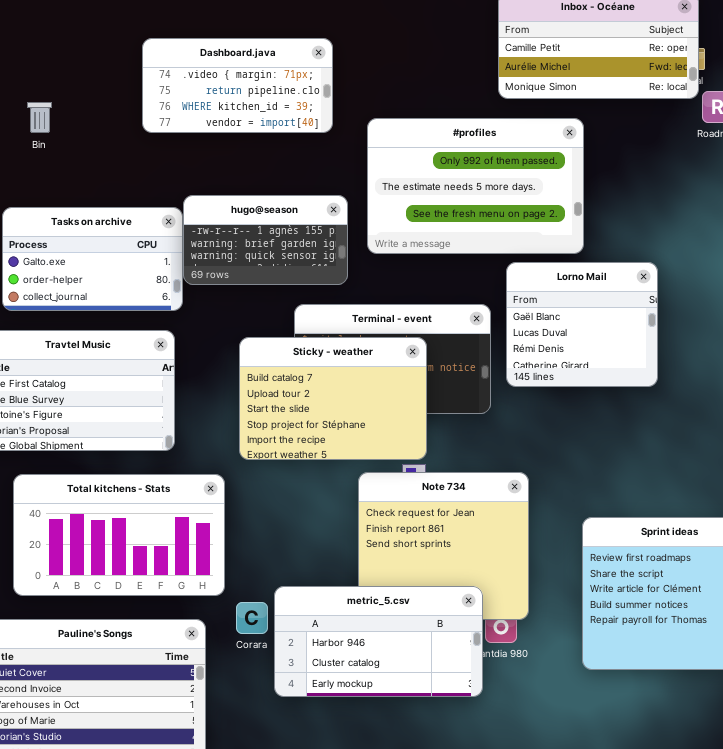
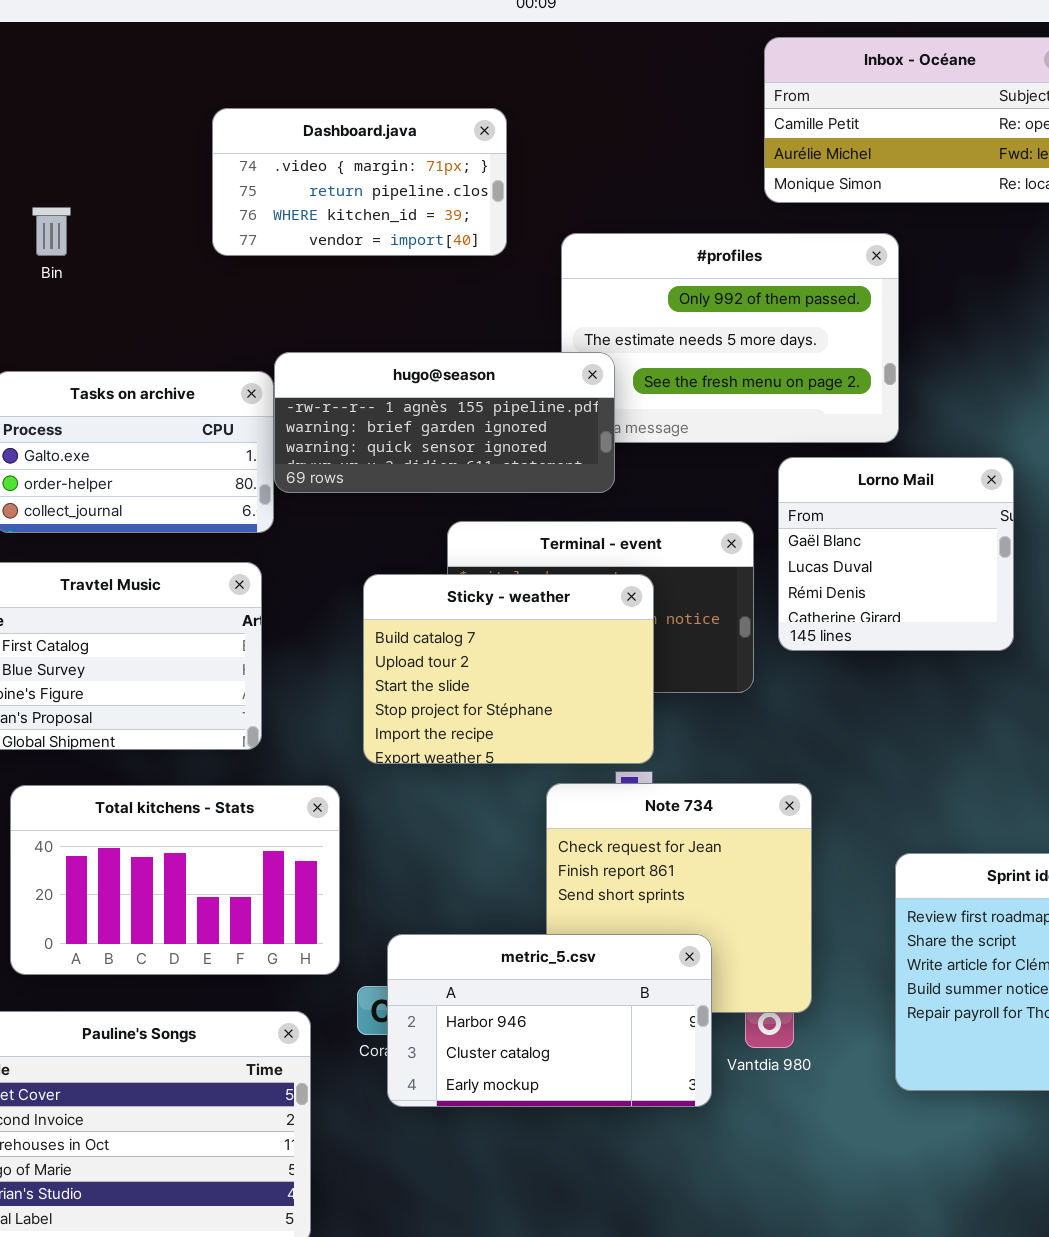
hugo@season: [183,195,348,285] -> [274,352,615,493], resized
metric_5.csv: [274,586,483,697] -> [387,934,712,1107], moved

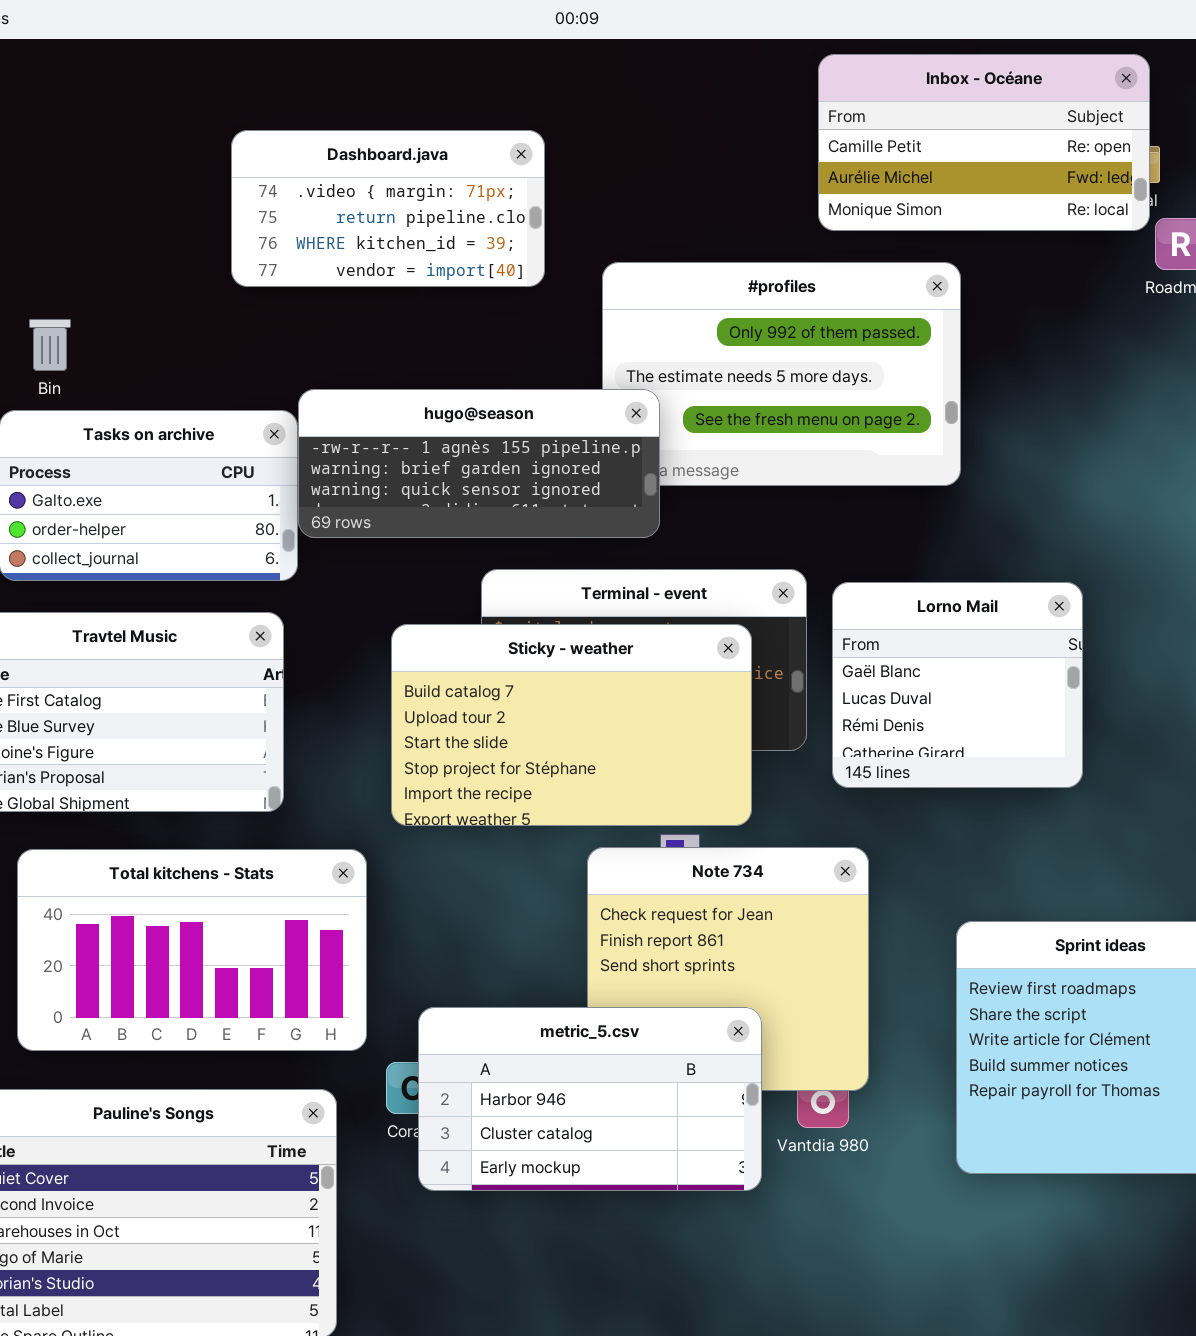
Bin: [32,207,71,256] -> [29,319,71,371], moved
Lorno Mail: [778,457,1014,651] -> [832,582,1083,788], moved
Sticky - weather: [363,574,654,764] -> [391,624,752,826], resized

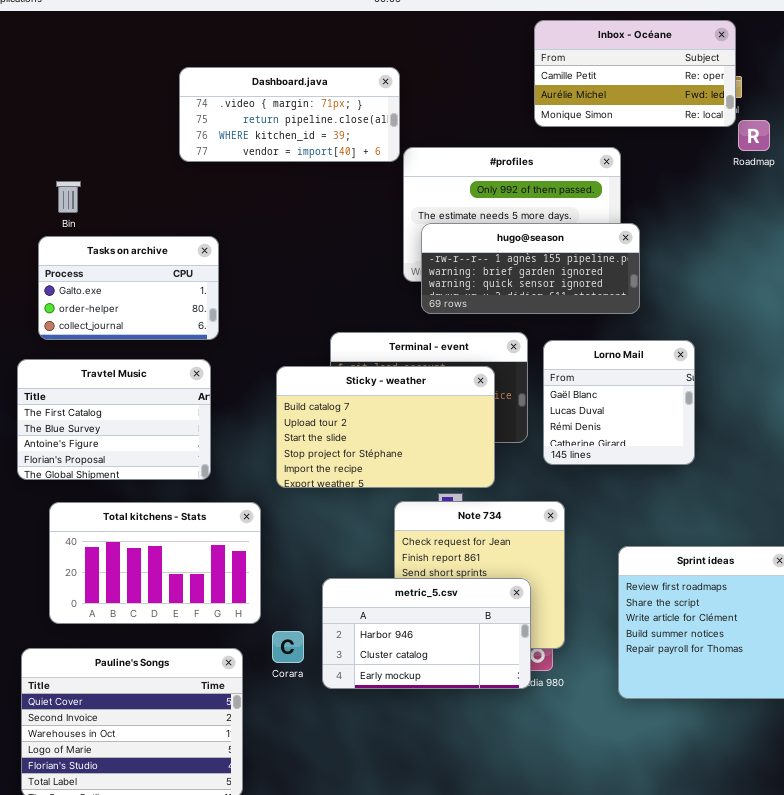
Dashboard.java: [231,130,545,287] -> [179,67,400,162], resized
hugo@season: [298,389,660,538] -> [421,223,640,314], moved
metric_5.csv: [418,1007,762,1191] -> [322,578,531,689], moved

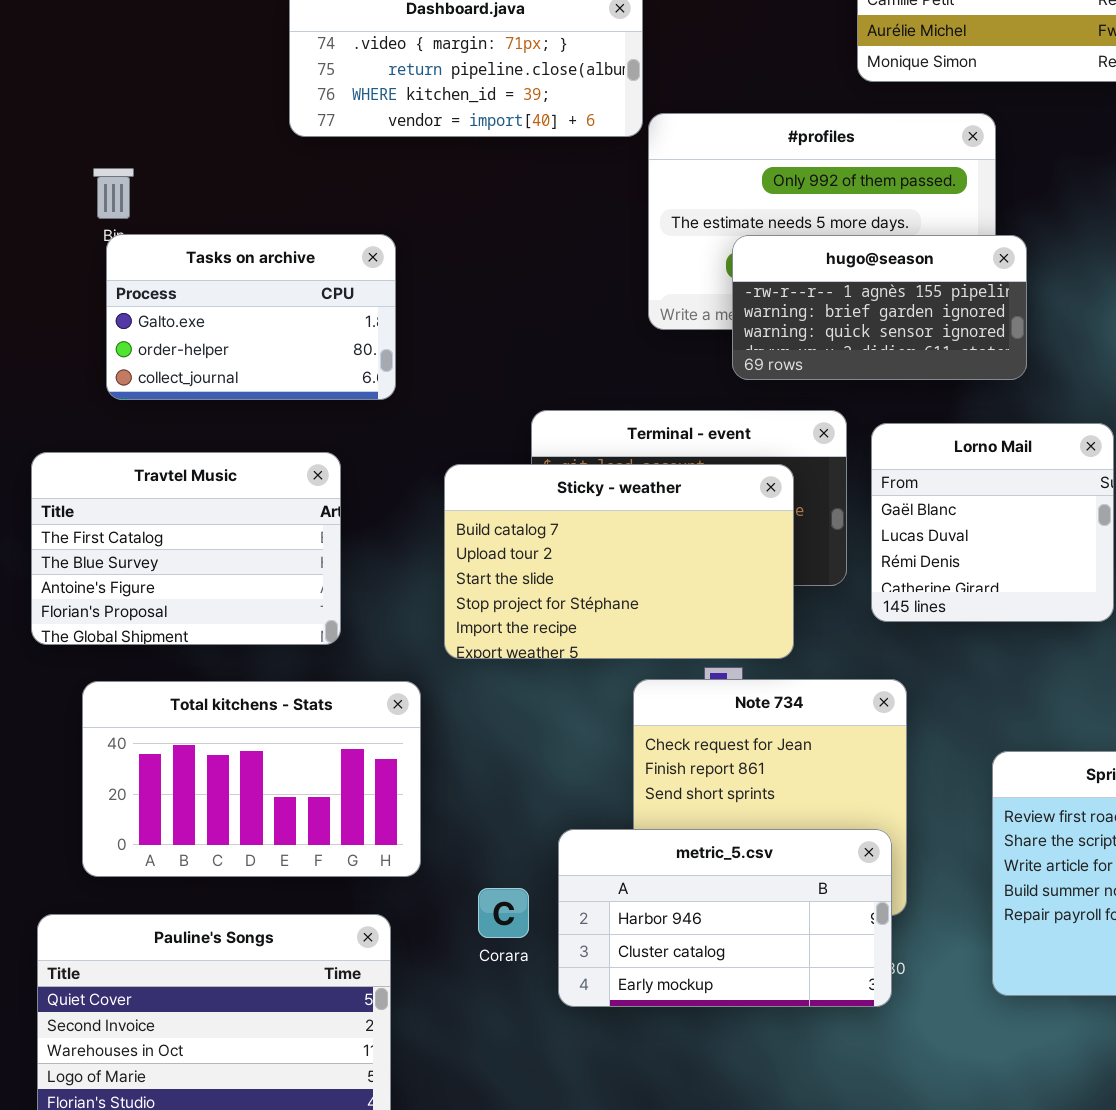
hugo@season: [421,223,640,314] -> [732,235,1027,380], resized
Tasks on archive: [38,236,219,340] -> [106,234,396,400], moved
metric_5.csv: [322,578,531,689] -> [558,829,892,1007], moved
Corara: [272,631,304,663] -> [478,888,529,938], moved

